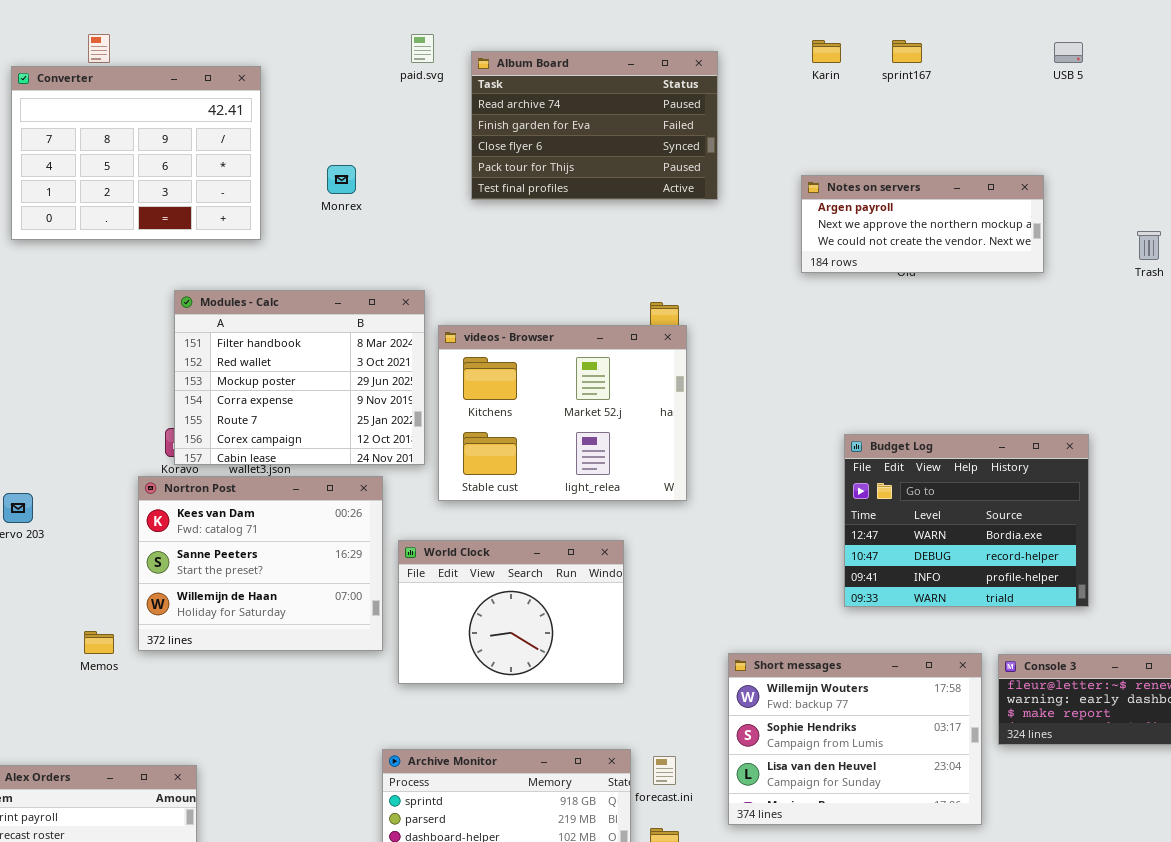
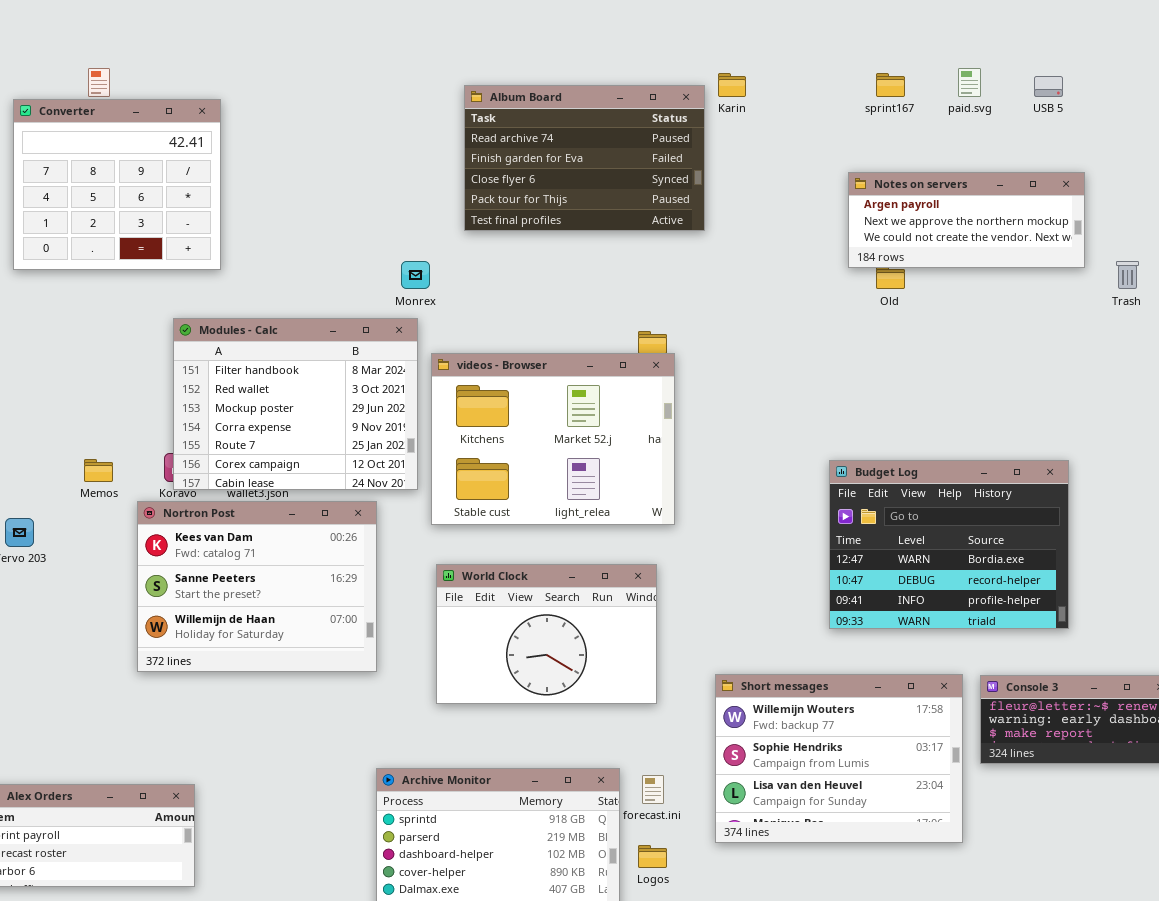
paid.svg: [411,34,434,63] -> [958,68,981,97], moved
Karin: [812,40,841,63] -> [718,73,746,97], moved
Converter: [11,66,261,240] -> [13,99,221,270], resized
Monrex: [327,165,356,194] -> [401,261,430,289], moved
Notes on servers: [801,175,1044,273] -> [848,172,1085,268], moved
World Clock: [398,540,624,684] -> [436,564,657,704], moved
Memos: [84,631,114,654] -> [84,459,113,482], moved

